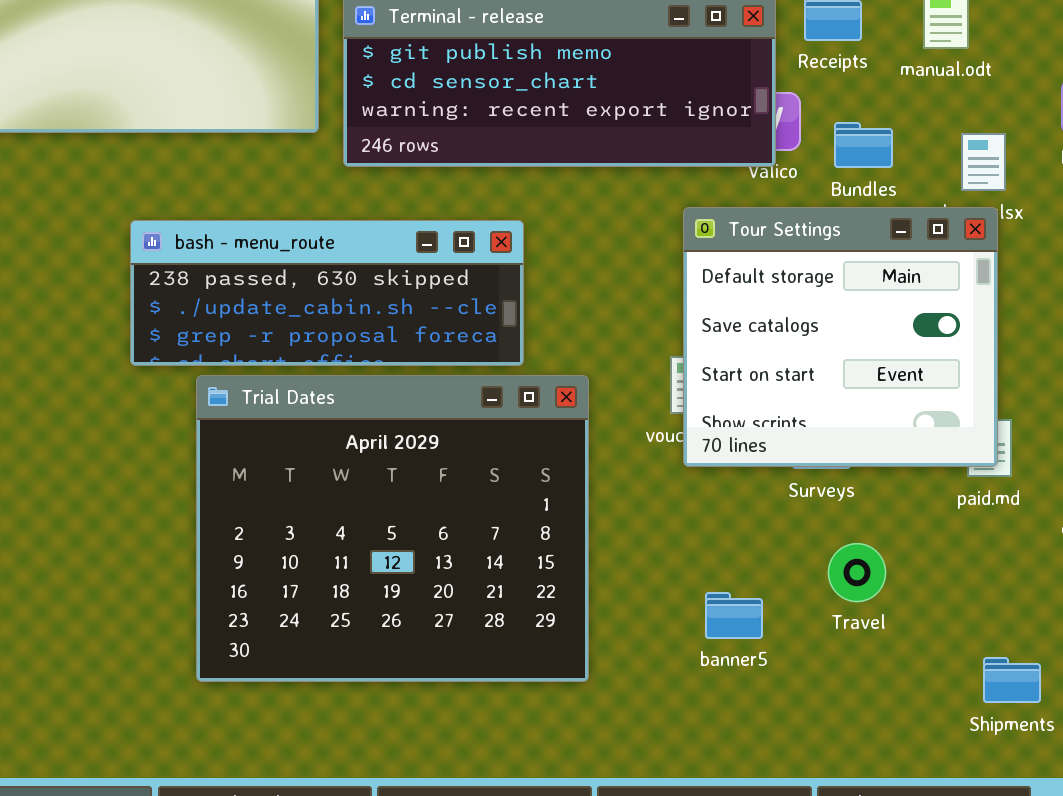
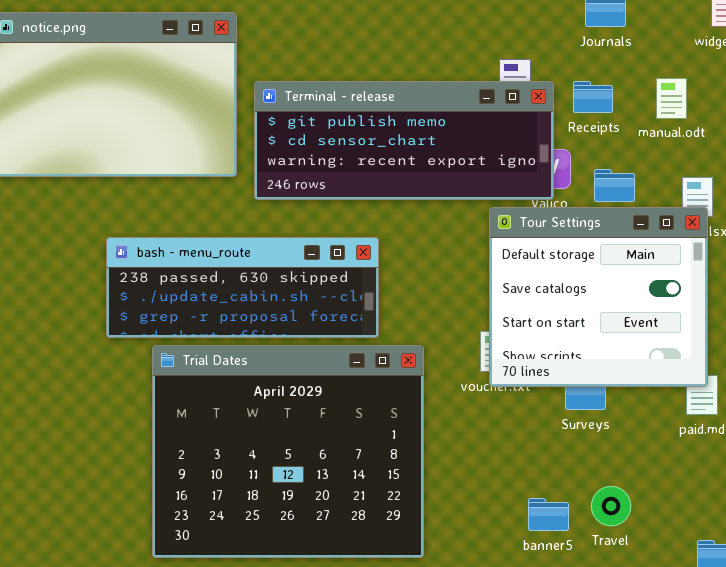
Tour Settings: [683,207,998,467] -> [489,207,708,387], moved
Travel: [828,543,886,602] -> [591,486,631,526], moved
banner5: [705,592,763,639] -> [528,498,569,531], moved

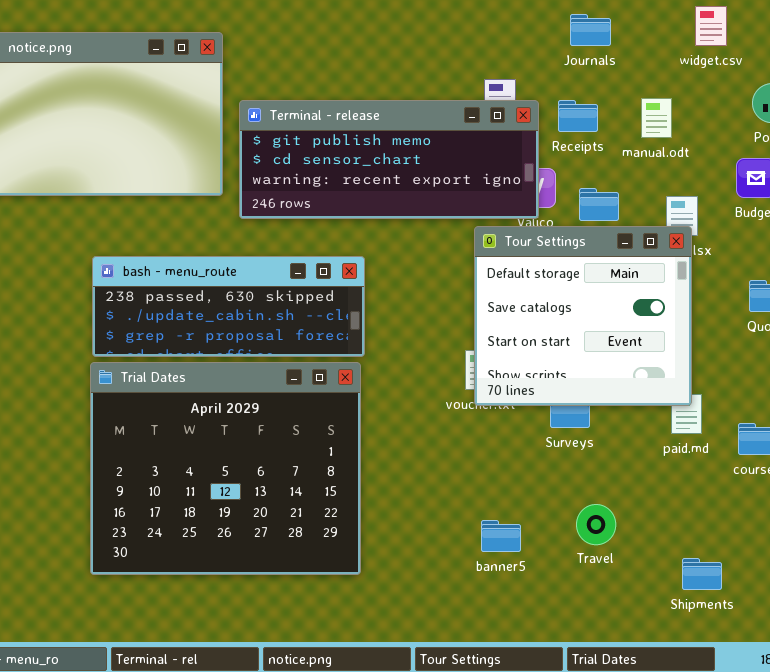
Trial Dates: [152,345,424,558] -> [90,362,361,575], moved
banner5: [528,498,569,531] -> [481,520,521,552], moved

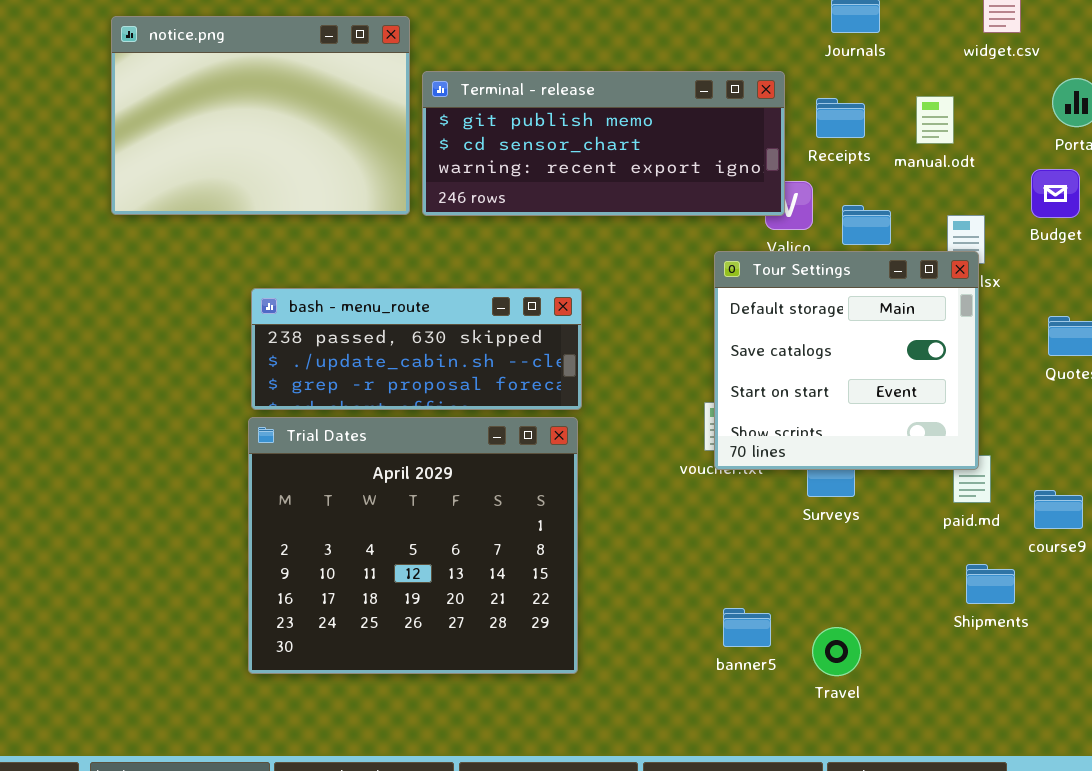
Terminal - release: [239,100,539,219] -> [422,71,785,216], moved
Travel: [576,504,616,545] -> [812,627,861,676], moved
Shipments: [682,558,722,590] -> [966,564,1015,604], moved

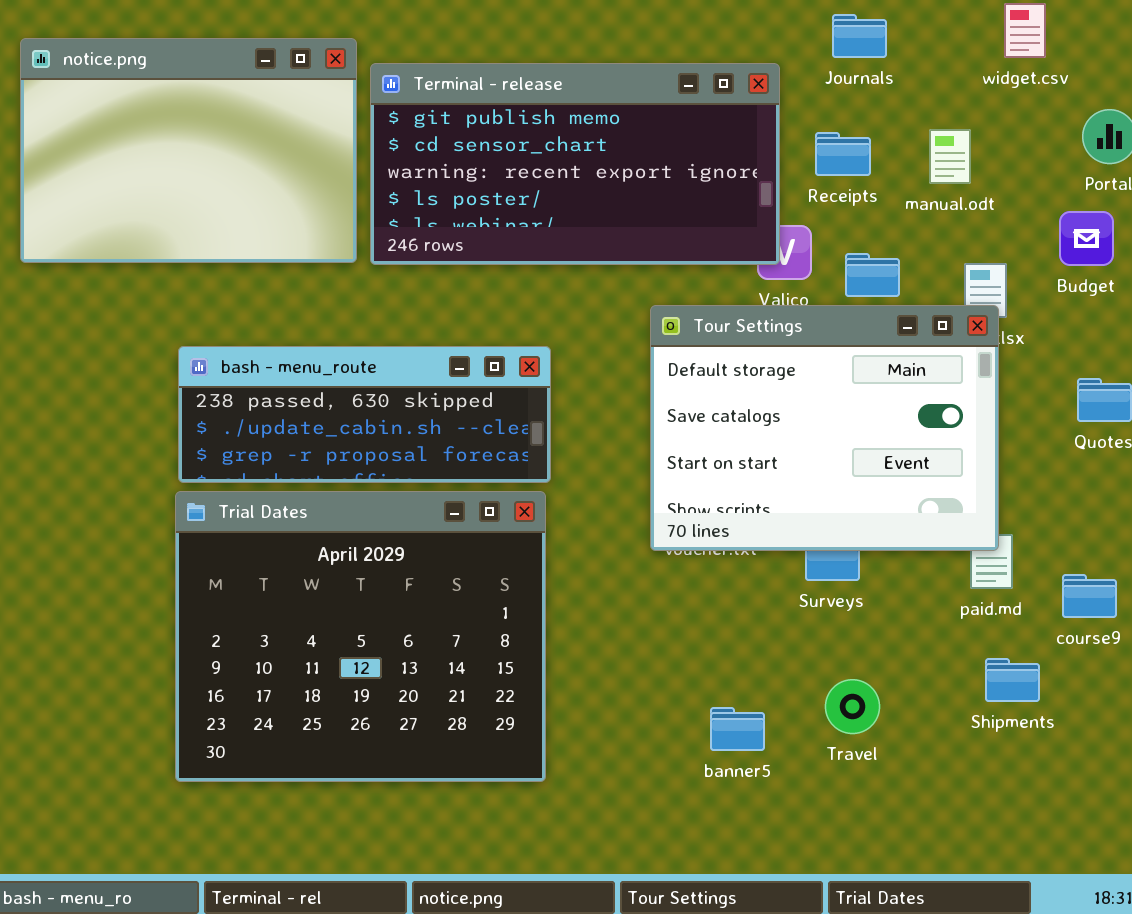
Terminal - release: [422,71,785,216] -> [370,63,780,265], resized
Tour Settings: [714,251,979,470] -> [650,305,999,551], resized
Travel: [812,627,861,676] -> [825,679,880,734], moved

